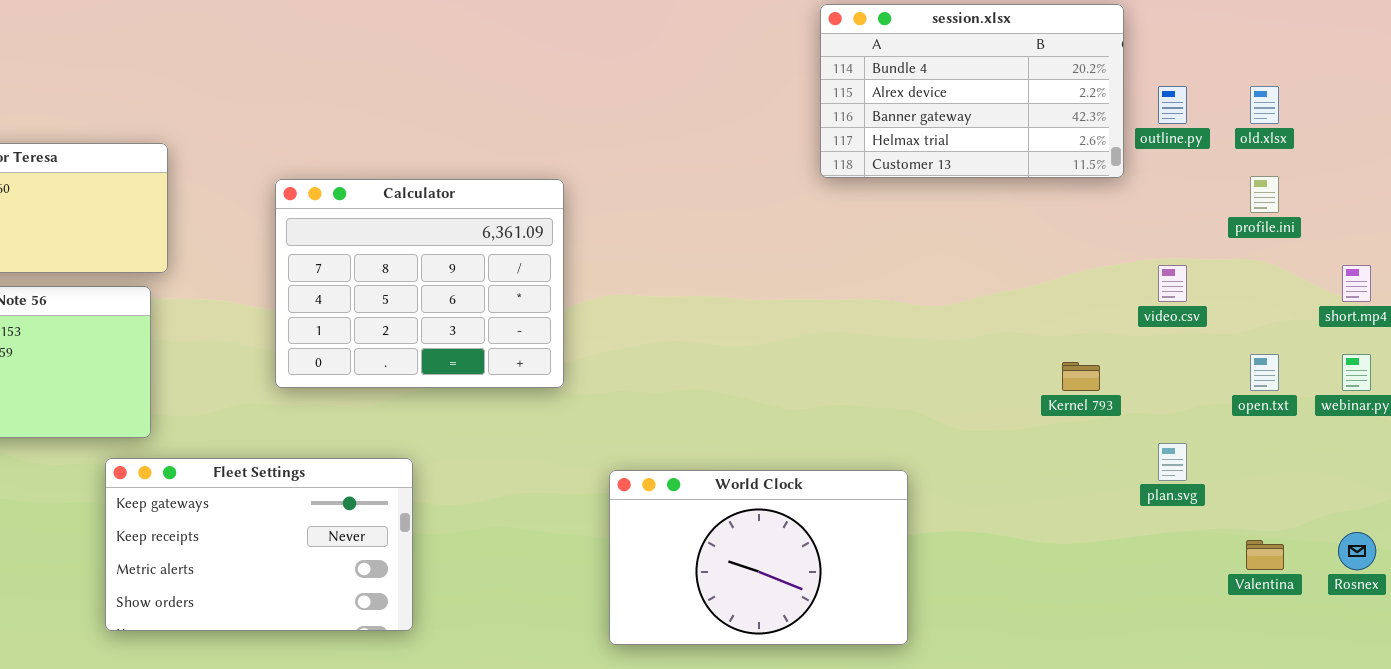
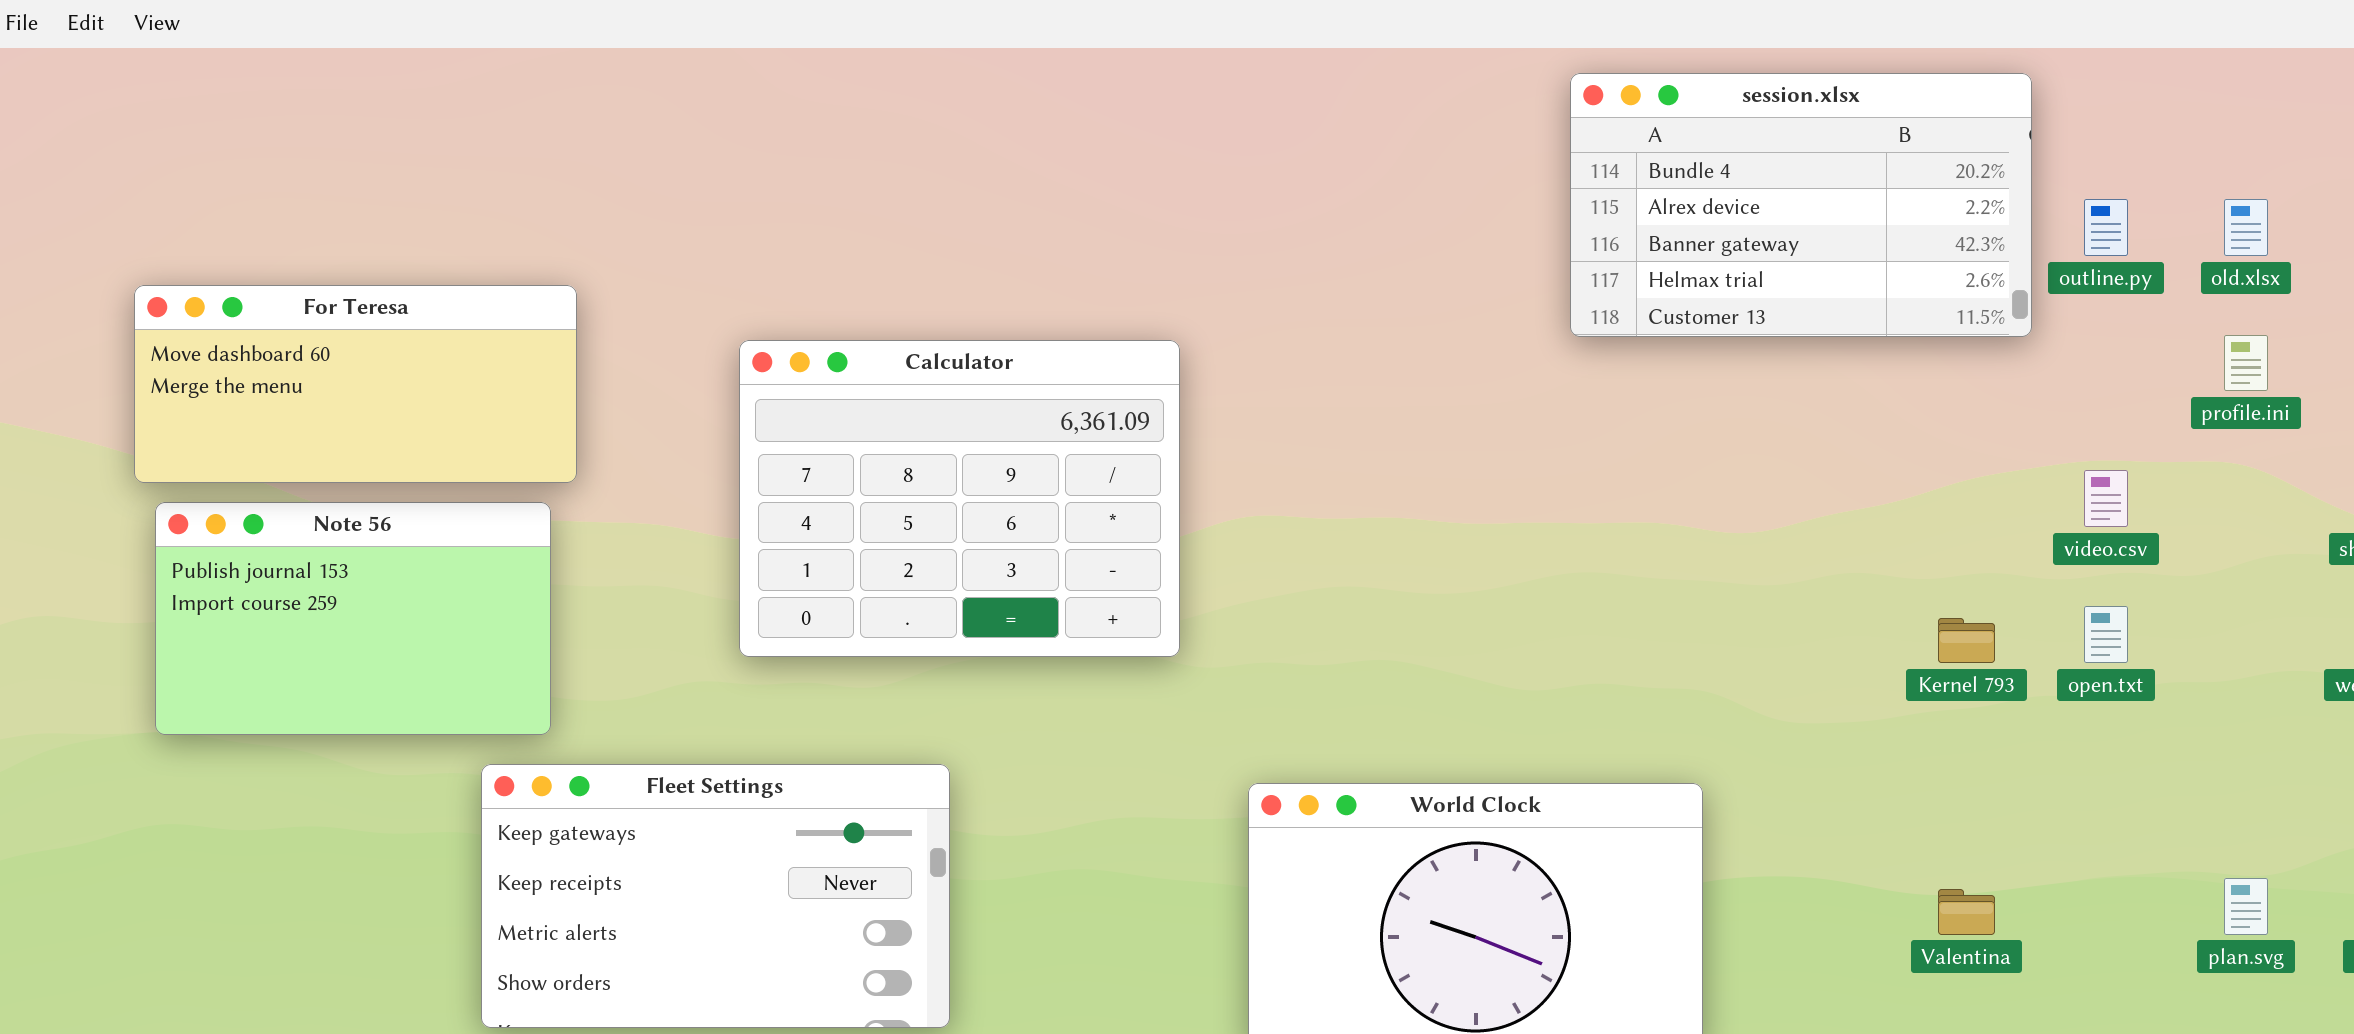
open.txt: [1250,354,1279,391] -> [2084,606,2128,663], moved
plan.svg: [1158,443,1187,481] -> [2224,878,2268,935], moved
Valentina: [1246,540,1284,570] -> [1938,889,1995,935], moved

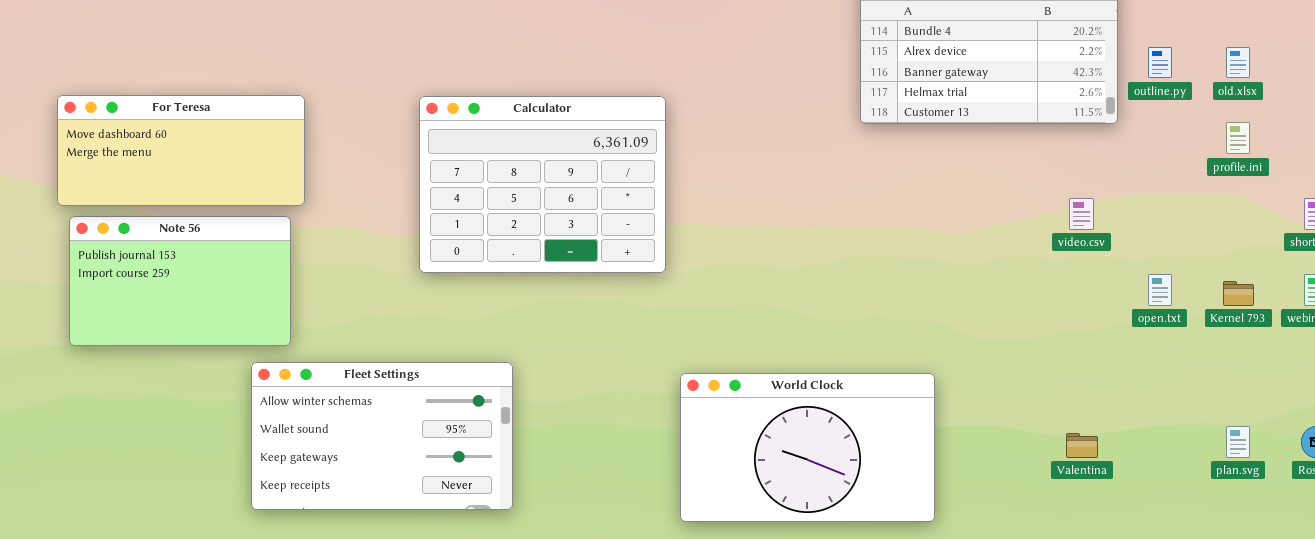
Calculator: [739,340,1180,657] -> [419,96,666,273], moved
video.csv: [2084,470,2128,527] -> [1069,198,1094,230], moved
Kernel 793: [1938,618,1995,663] -> [1223,281,1254,306], moved
Fleet Settings: [481,764,950,1028] -> [251,362,513,510], scrolled up 2 rows

